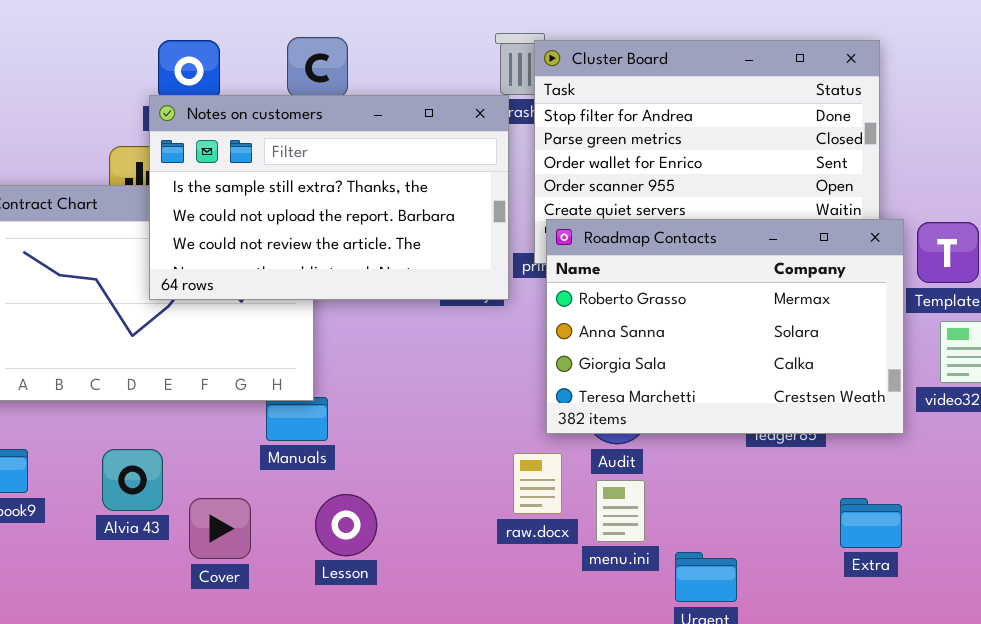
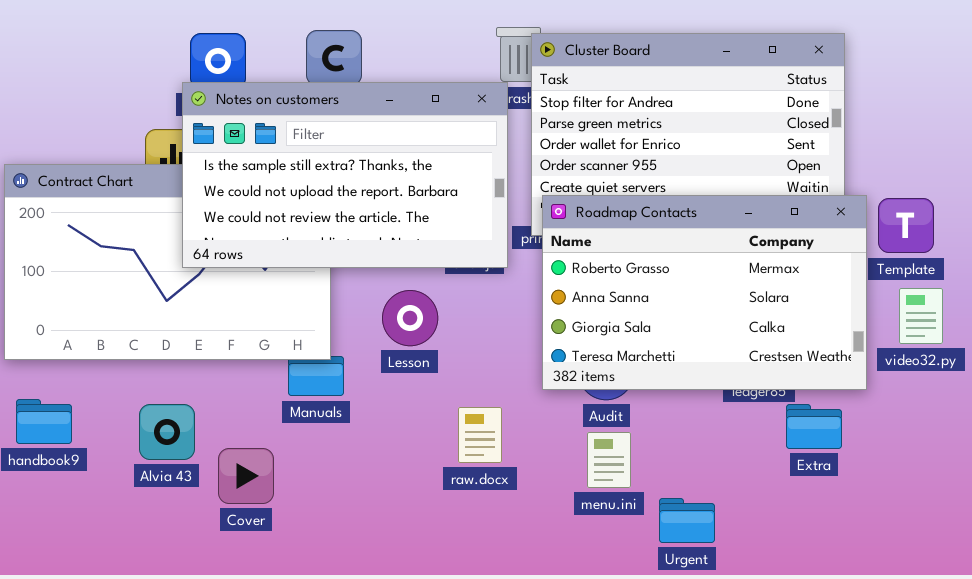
raw.docx: [513,453,562,514] -> [458,407,502,463], moved
Lesson: [315,494,377,556] -> [382,290,438,346], moved
Extra: [840,498,902,548] -> [786,404,842,449], moved

